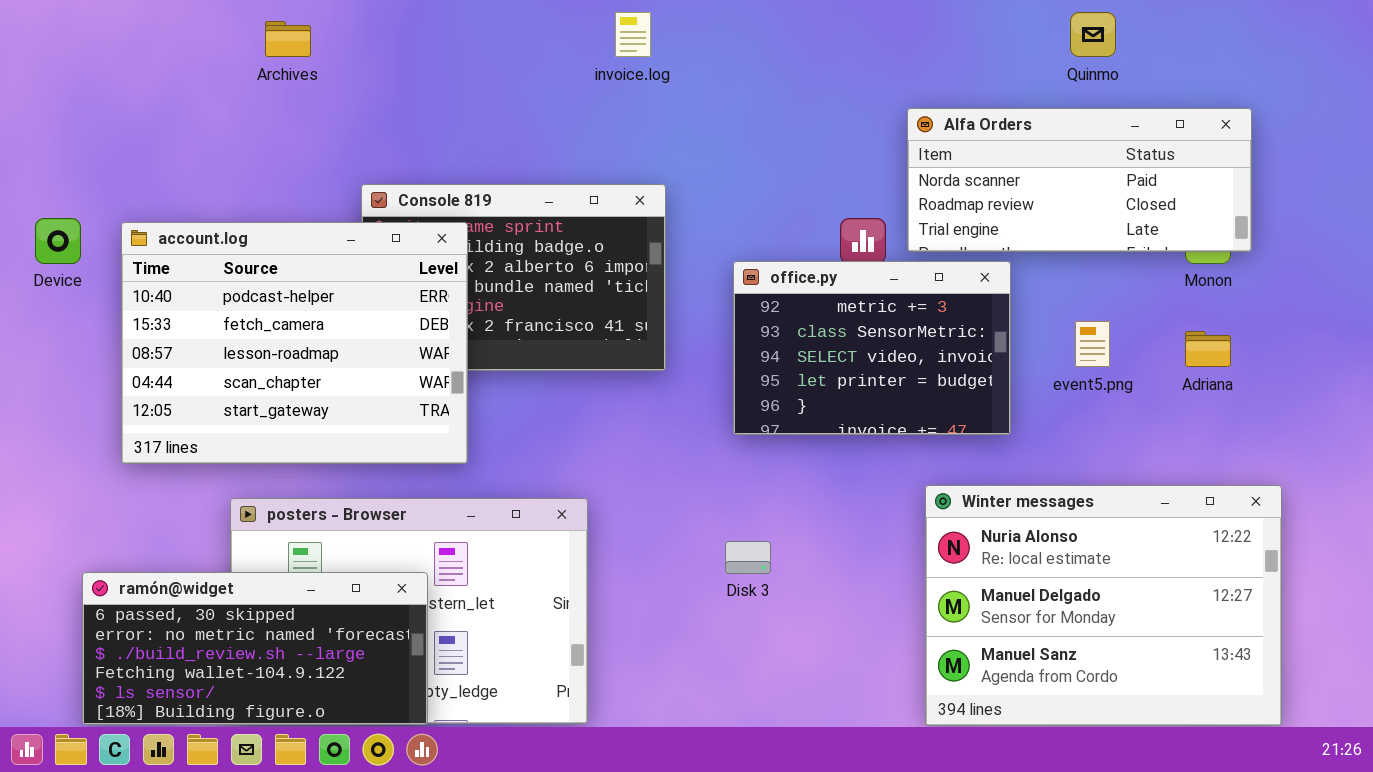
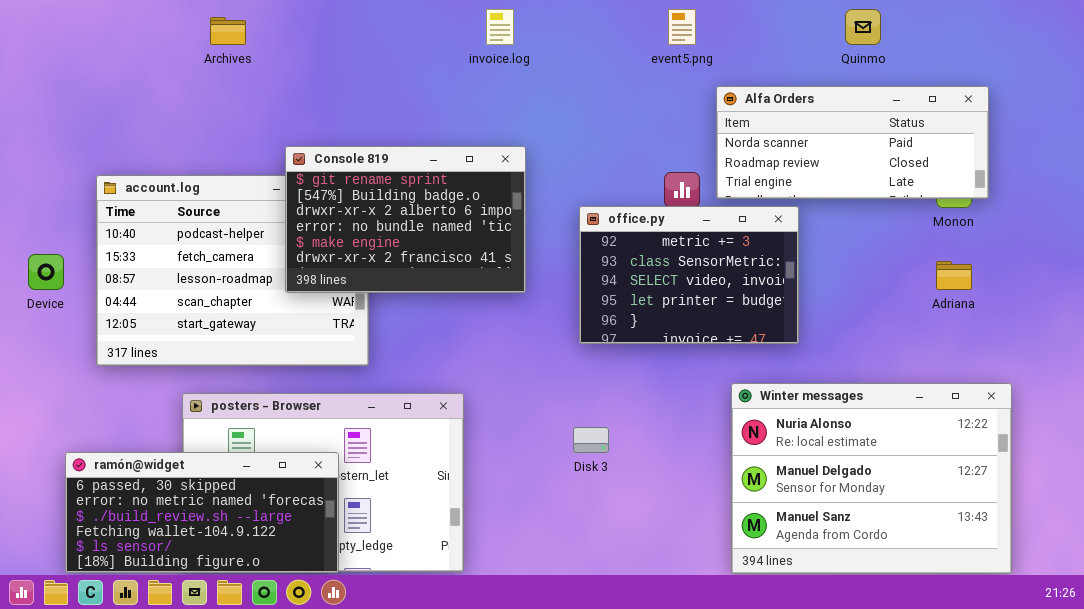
Console 819: [361,184,666,371] -> [285,146,526,293], raised
Device: [35,218,81,264] -> [28,254,64,290], moved
event5.png: [1075,321,1110,367] -> [668,9,696,45], moved

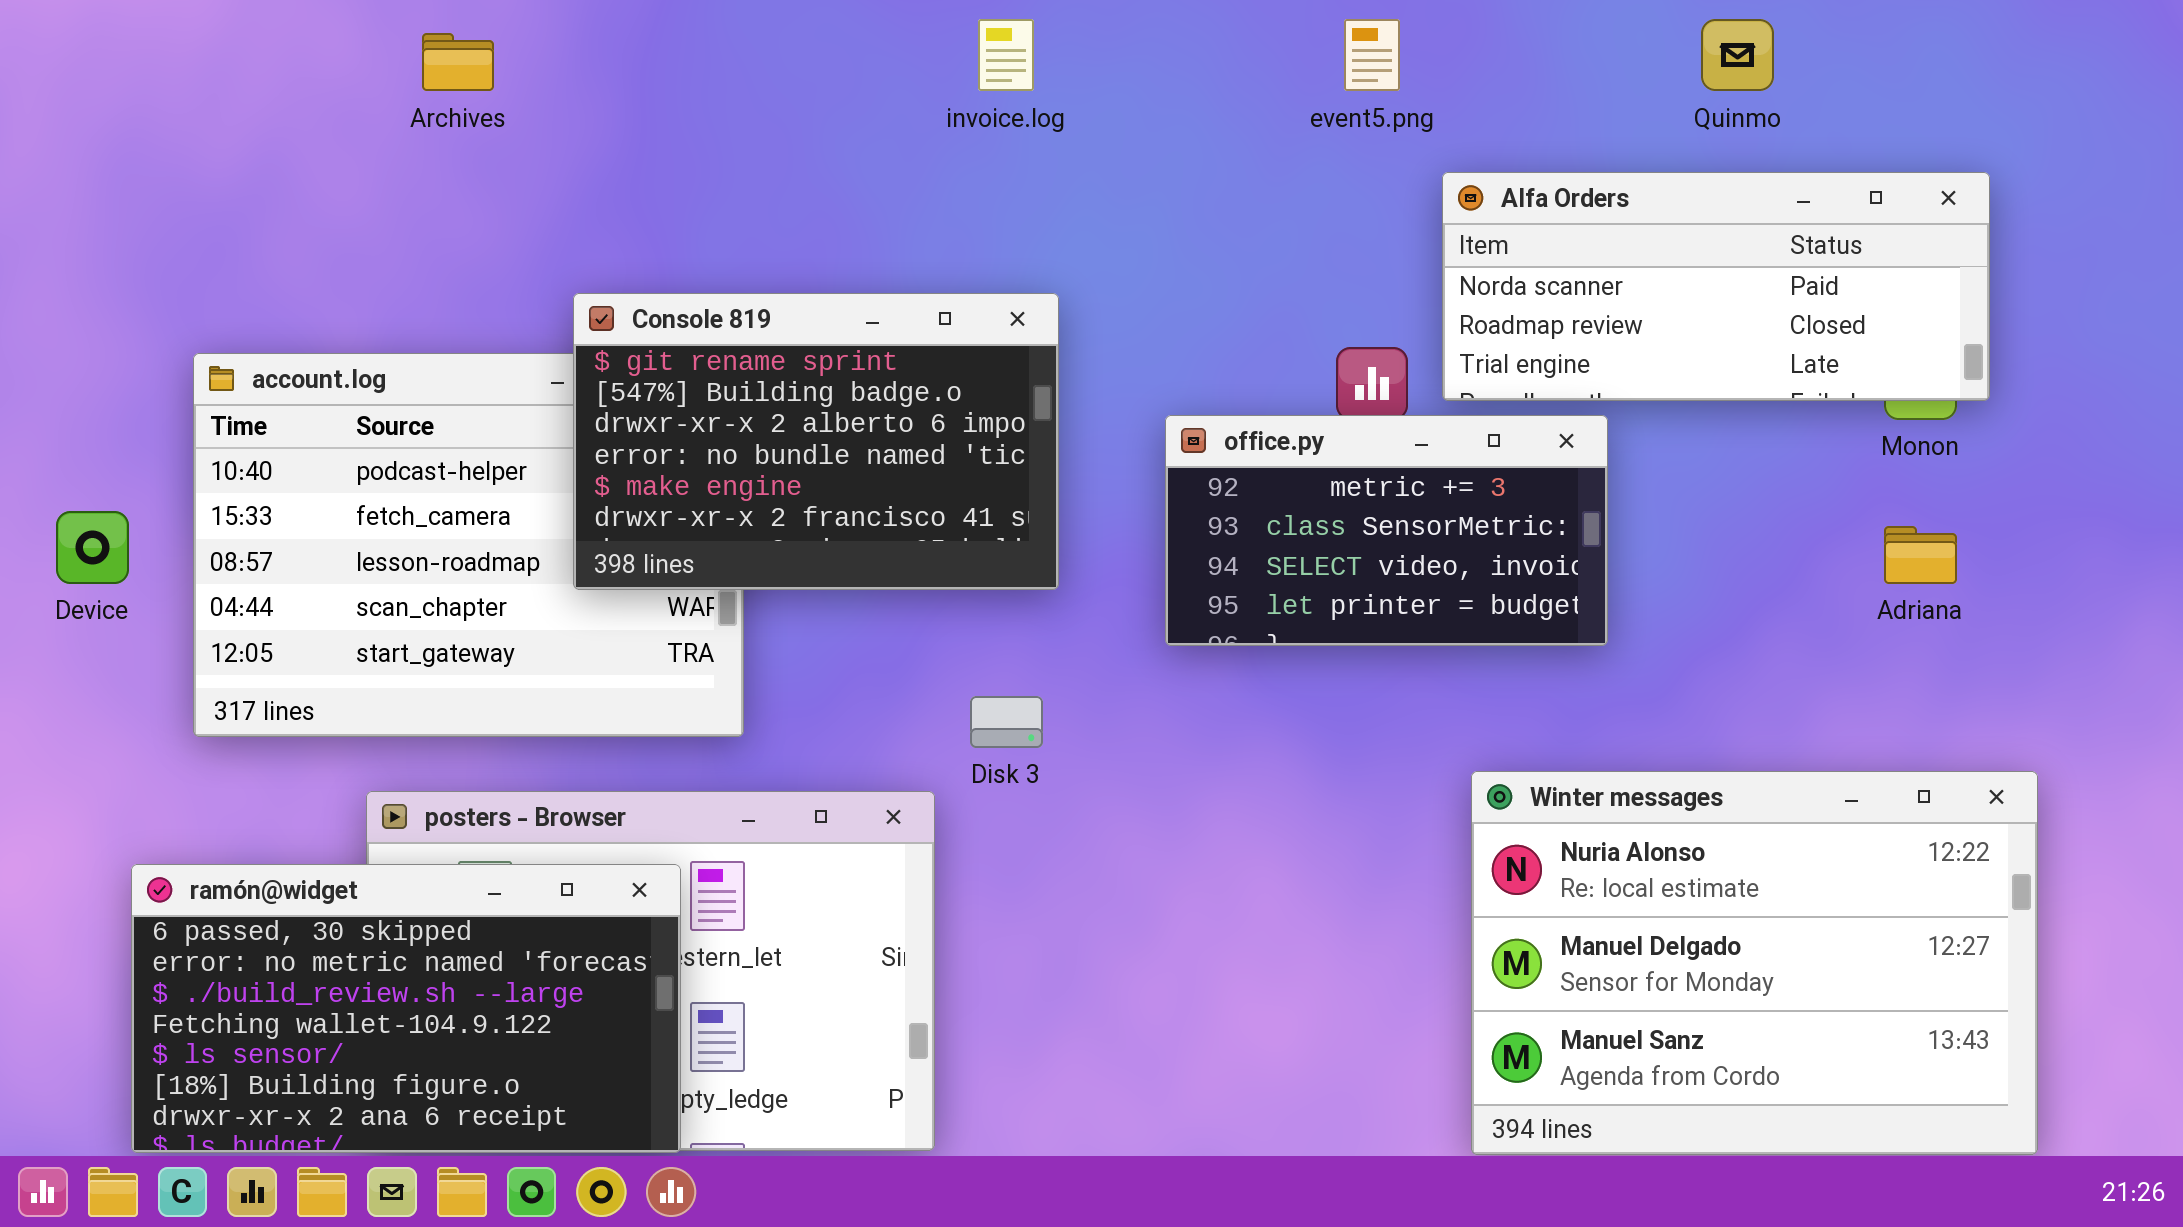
office.py: [579,206,799,344] -> [1165,415,1608,646], resized
Disk 3: [573,427,609,453] -> [970,696,1043,748], moved
ramón@widget: [65,452,339,573] -> [131,864,681,1153], resized

